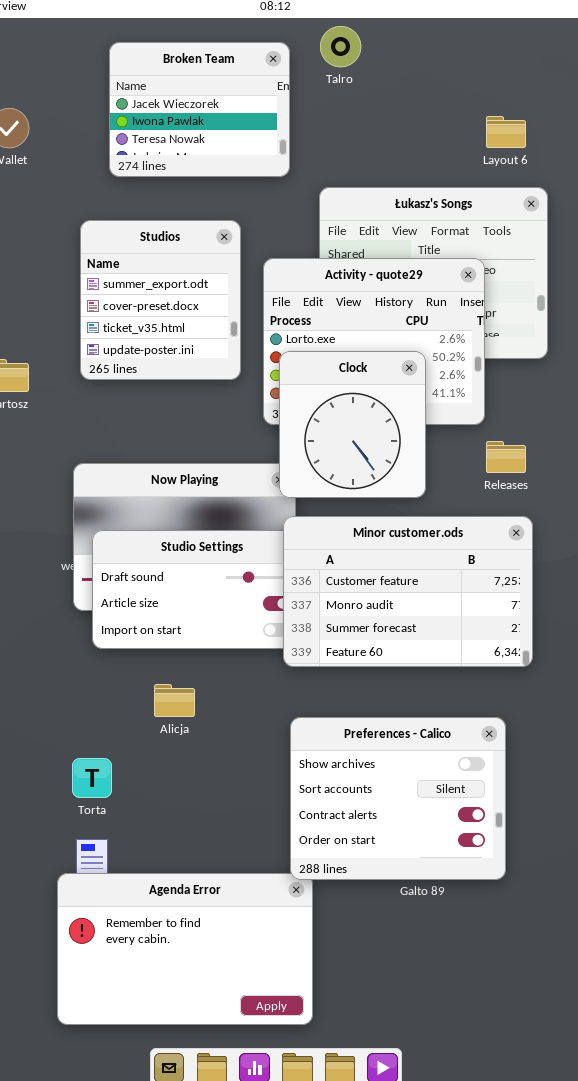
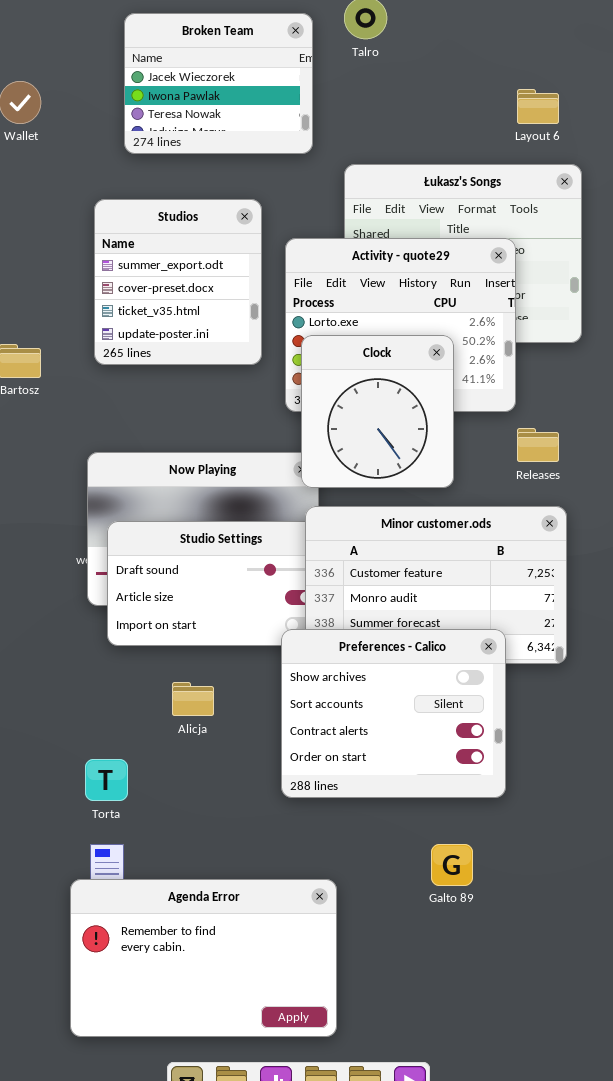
Preferences - Calico: [290,717,506,880] -> [281,629,506,798], moved

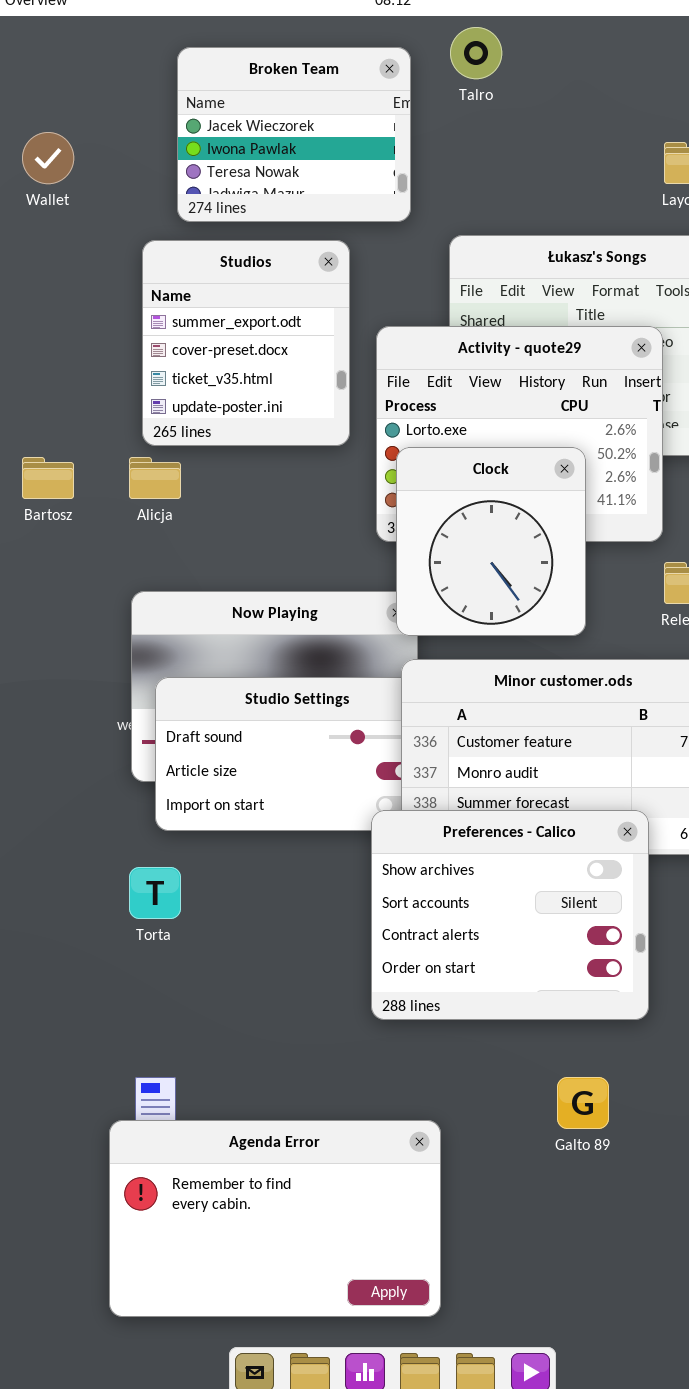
Studios: [94,199,262,365] -> [142,240,350,446], moved
Alicja: [172,682,214,716] -> [129,457,181,499], moved
Torta: [85,759,128,801] -> [129,867,181,919], moved

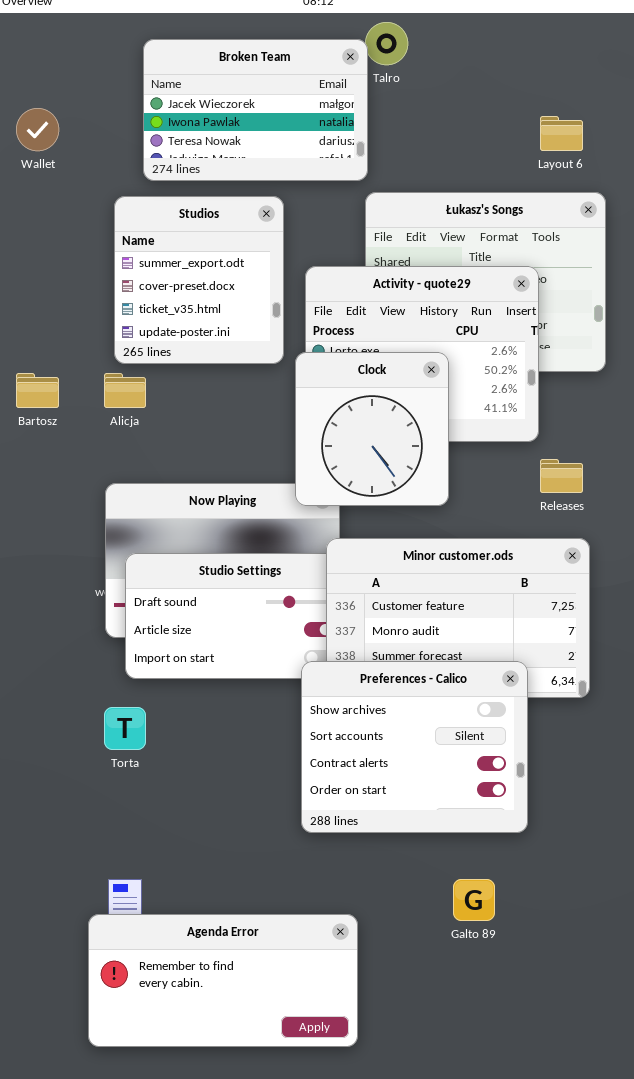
Broken Team: [177,47,411,222] -> [143,39,368,181], resized
Clock: [396,447,586,636] -> [295,352,449,506], moved
Agenda Error: [109,1120,441,1317] -> [88,914,358,1047], resized

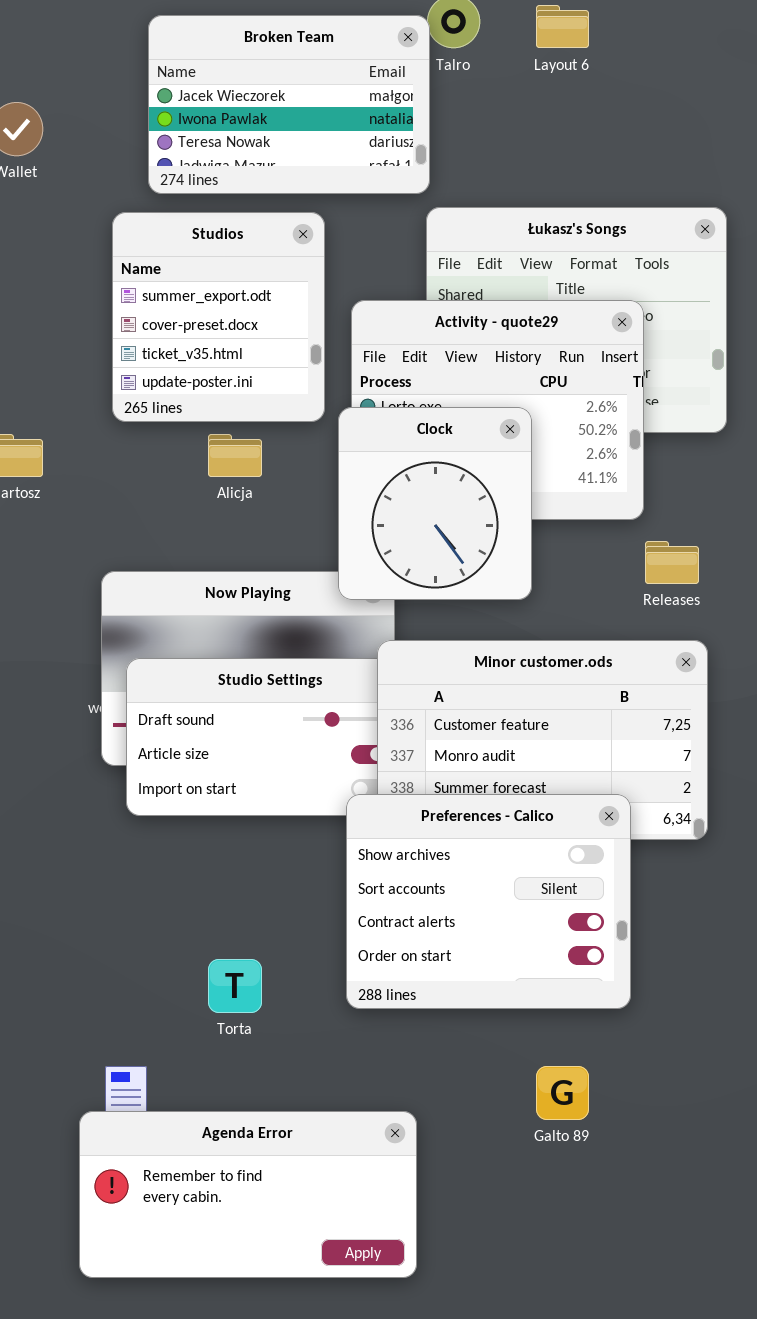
Layout 6: [540,116,583,151] -> [536,5,589,48], moved
Alicja: [104,373,146,408] -> [208,434,262,477], moved
Torta: [104,707,146,750] -> [208,959,262,1013], moved

